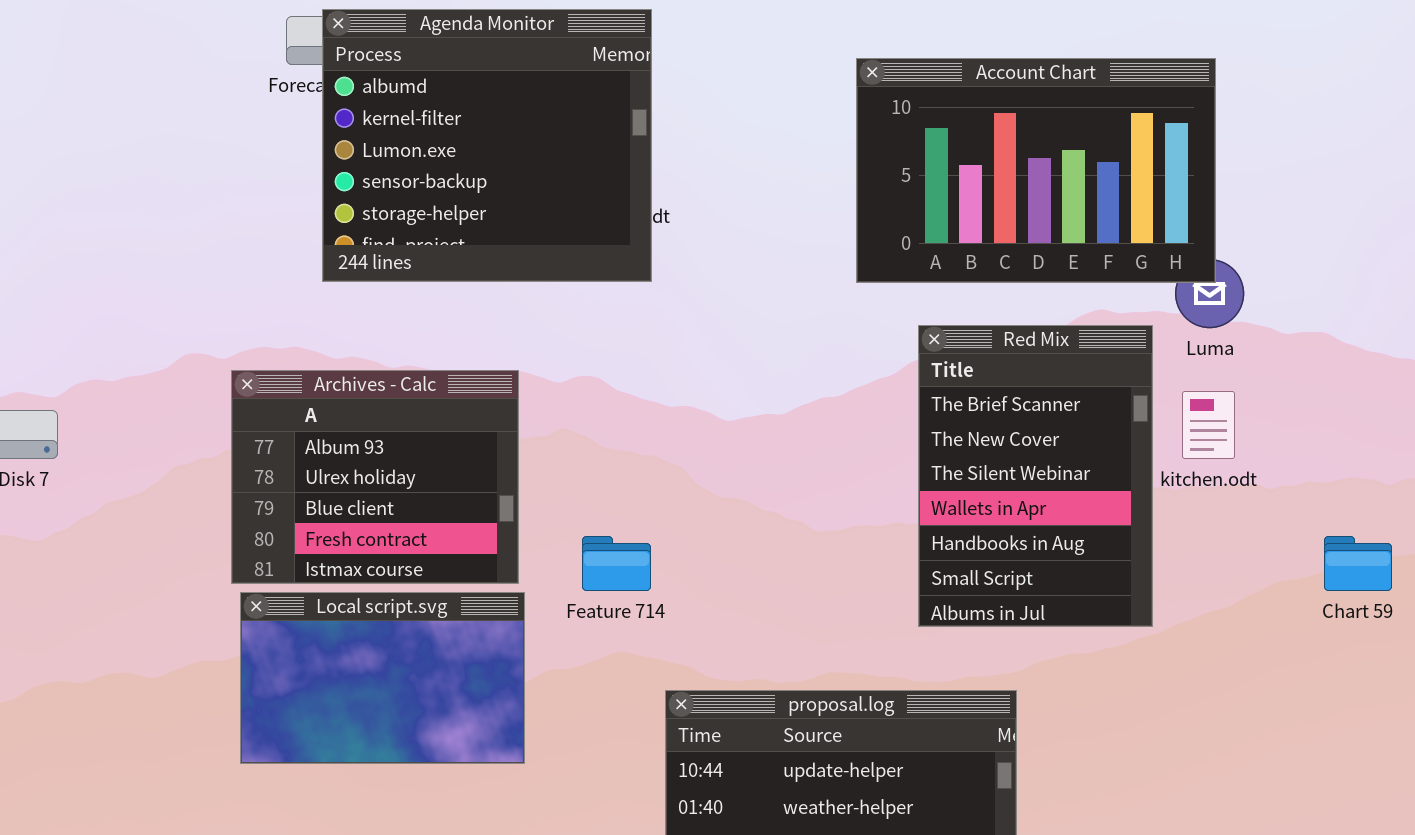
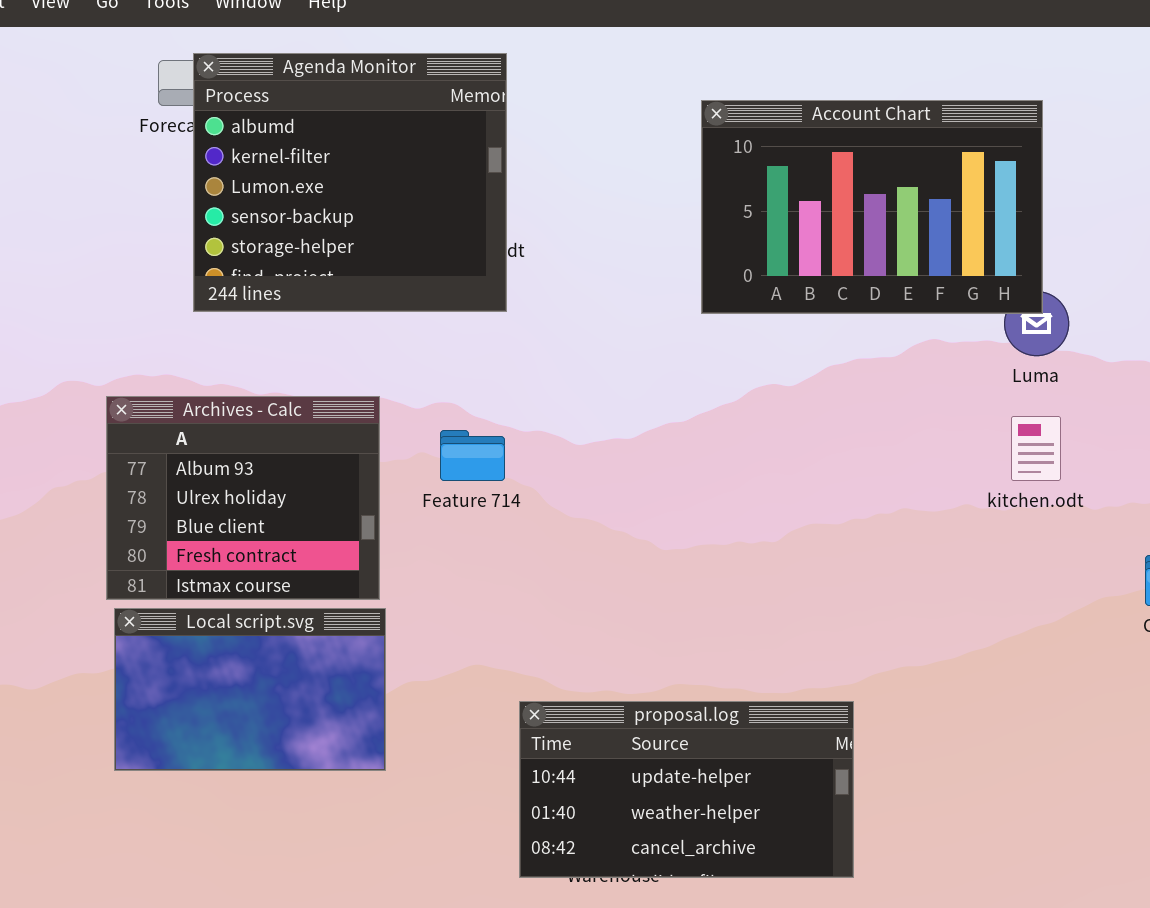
Red Mix: [918,325,1153,627] -> none, closed
Feature 714: [582,536,651,591] -> [440,430,505,481], moved

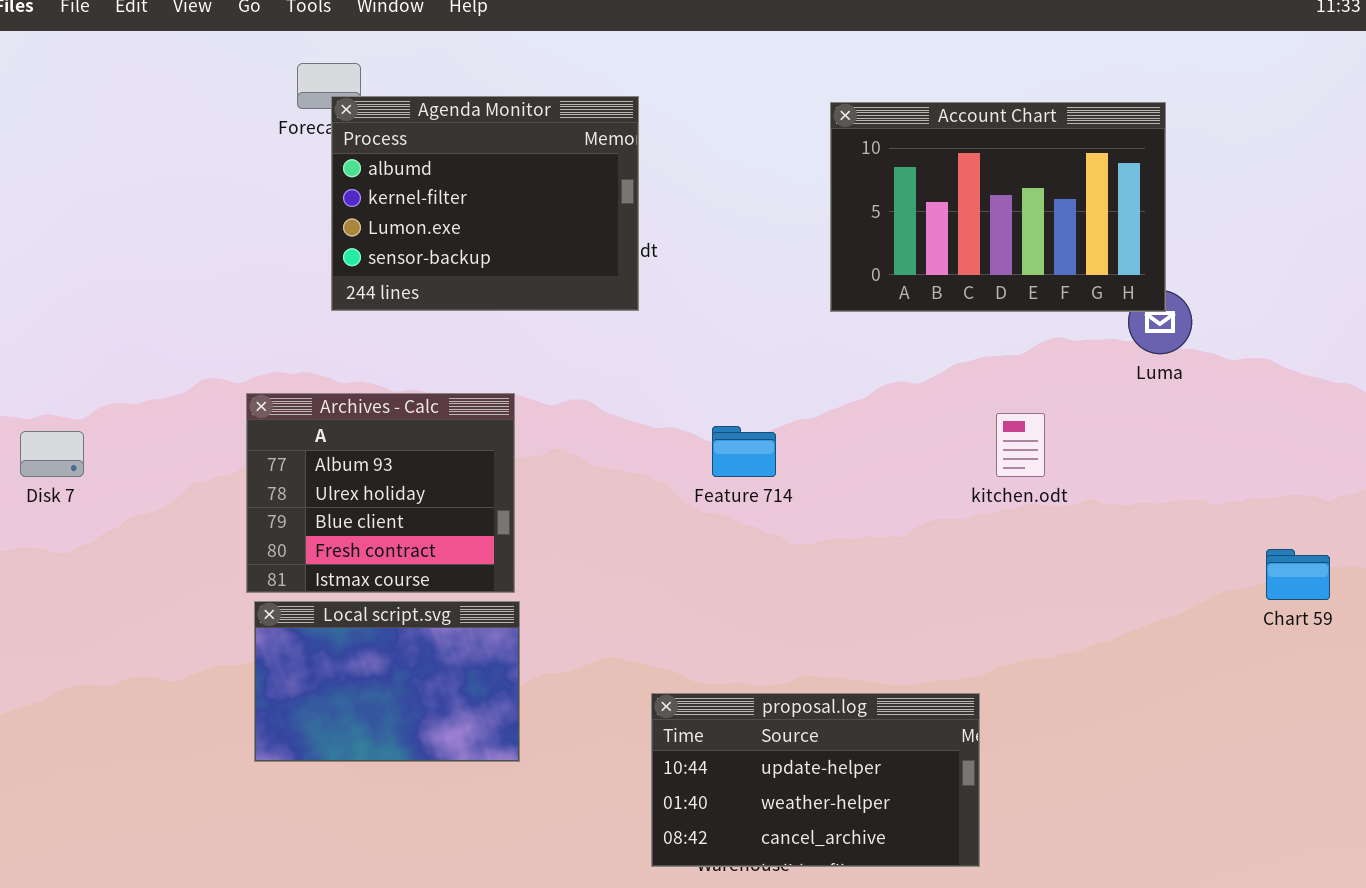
Agenda Monitor: [193,53,507,312] -> [331,96,639,311], resized
kitchen.odt: [1011,416,1061,481] -> [996,413,1045,477], moved
Feature 714: [440,430,505,481] -> [712,426,776,477], moved

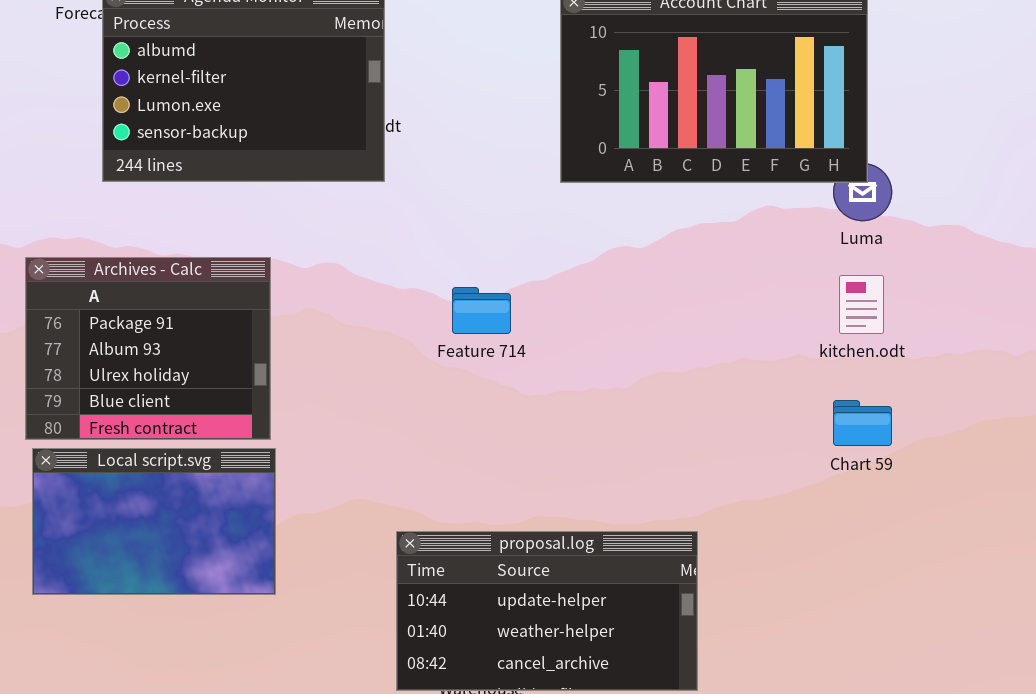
Archives - Calc: [246,393,515,593] -> [25,257,271,440], scrolled up 1 row
kitchen.odt: [996,413,1045,477] -> [839,275,884,334], moved
Chart 59: [1266,549,1330,600] -> [833,400,892,446], moved

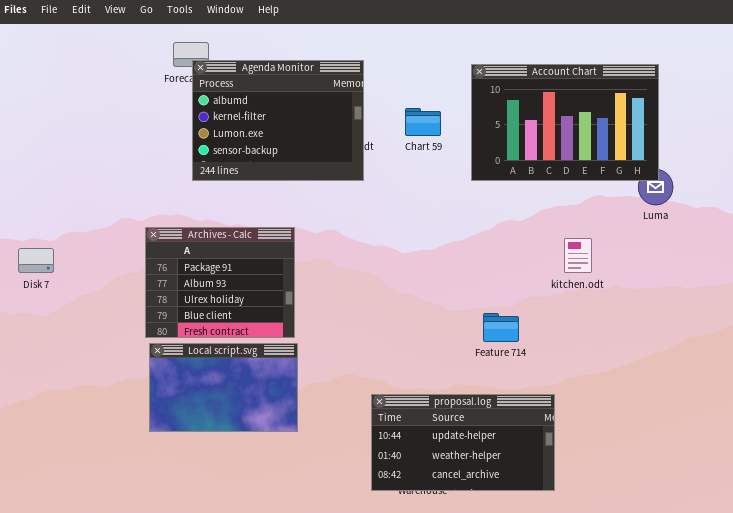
kitchen.odt: [839,275,884,334] -> [564,238,592,273], moved
Feature 714: [452,287,511,334] -> [483,313,519,342], moved
Chart 59: [833,400,892,446] -> [405,108,441,136], moved

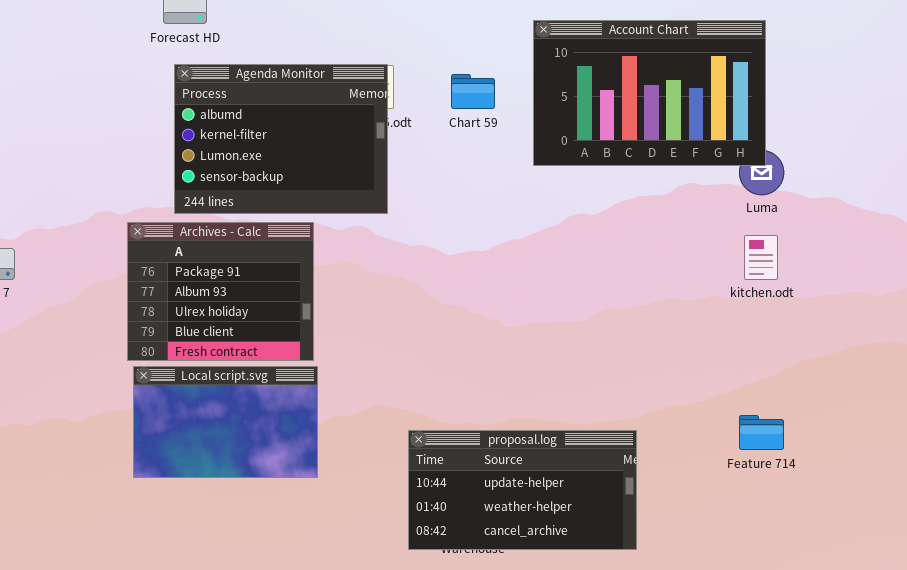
Agenda Monitor: [192,60,364,181] -> [174,64,388,214], moved
kitchen.odt: [564,238,592,273] -> [744,235,778,280], moved
Feature 714: [483,313,519,342] -> [739,415,784,450], moved

